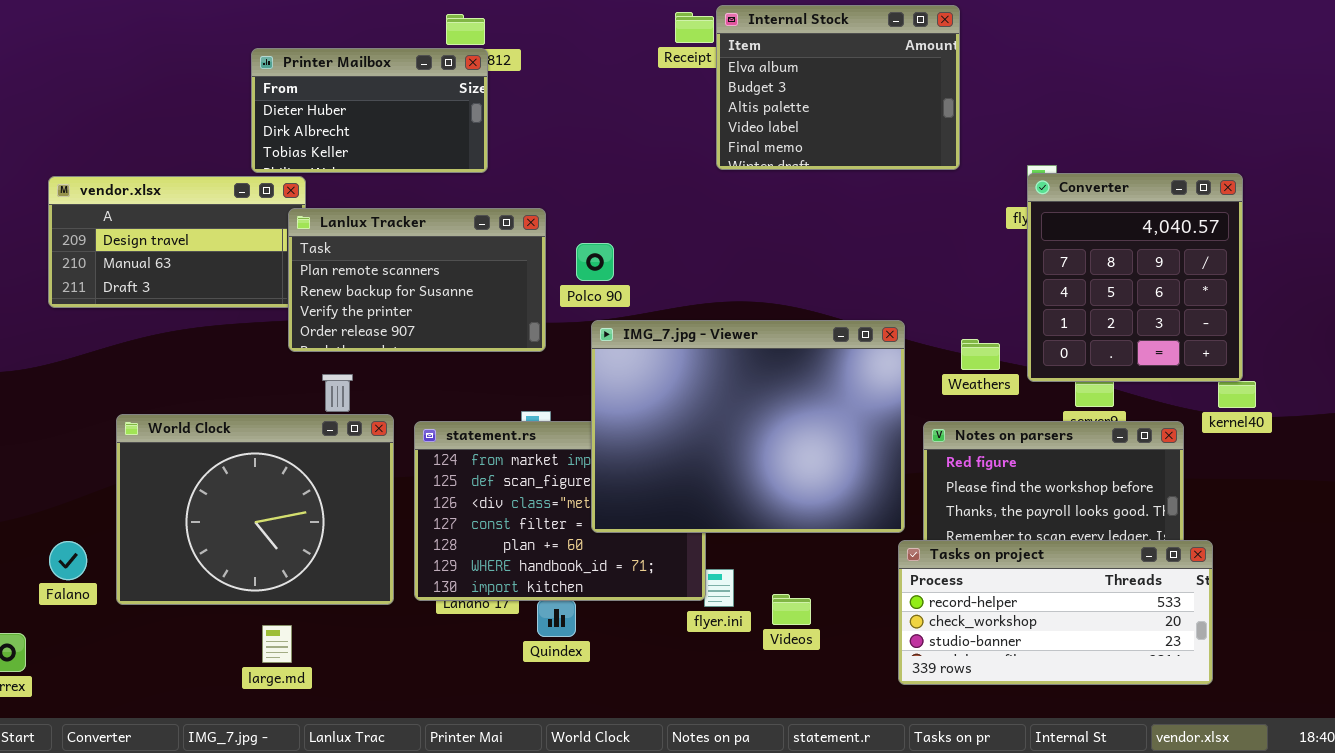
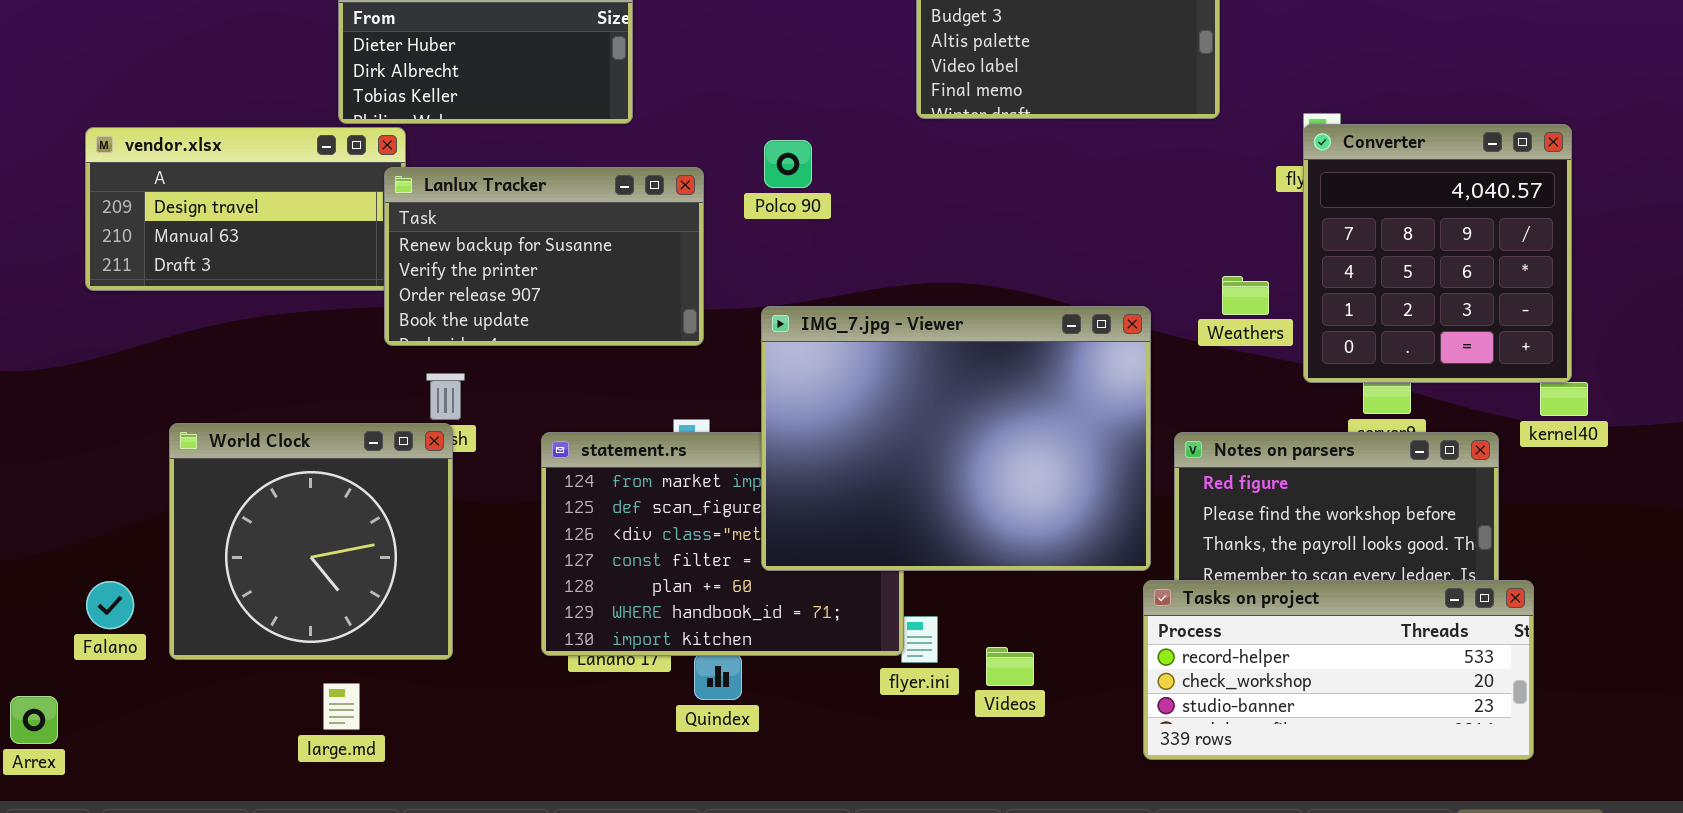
Lanlux Tracker: [288,208,546,352] -> [384,167,704,346], scrolled down 1 row
Polco 90: [576,243,614,281] -> [764,140,812,188], moved
Weathers: [961,339,1000,370] -> [1222,276,1269,315], moved
World Clock: [116,414,394,605] -> [169,423,453,660], resized
large.md: [262,625,292,663] -> [323,683,360,730], moved

